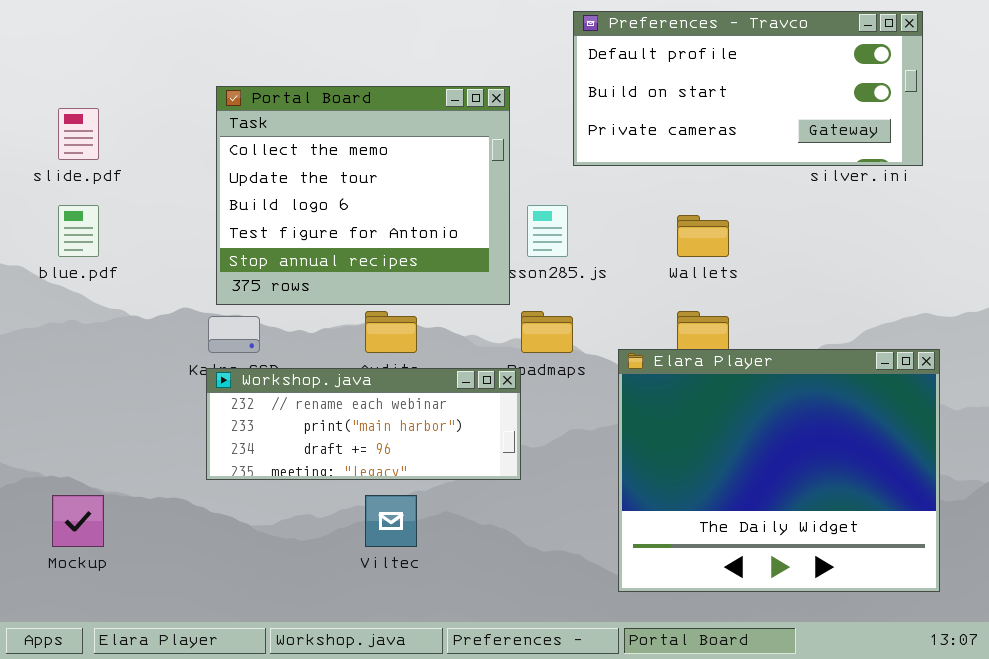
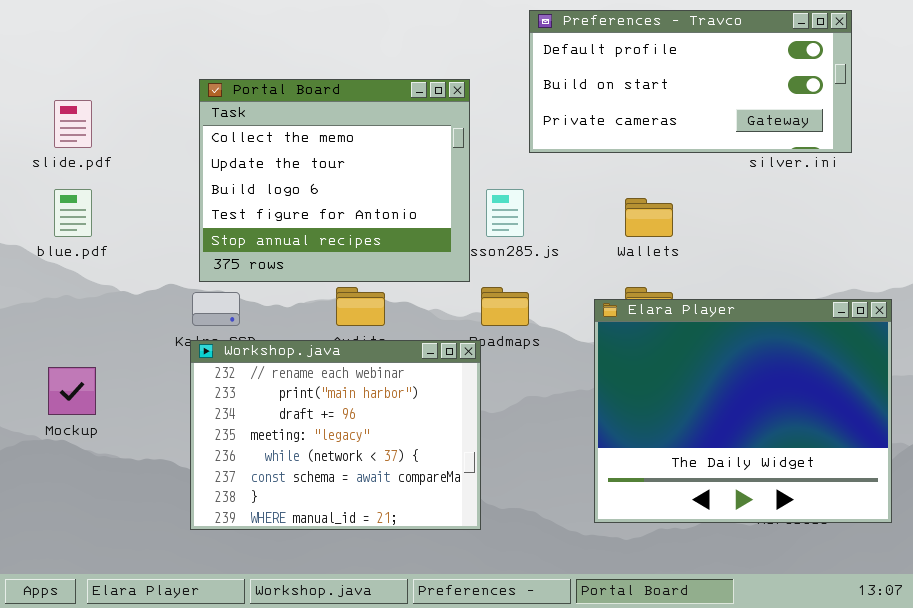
Elara Player: [618,349,940,592] -> [594,299,892,523], moved
Workshop.java: [206,368,521,480] -> [190,340,481,530], resized
Mockup: [52,495,104,547] -> [48,367,96,415], moved

